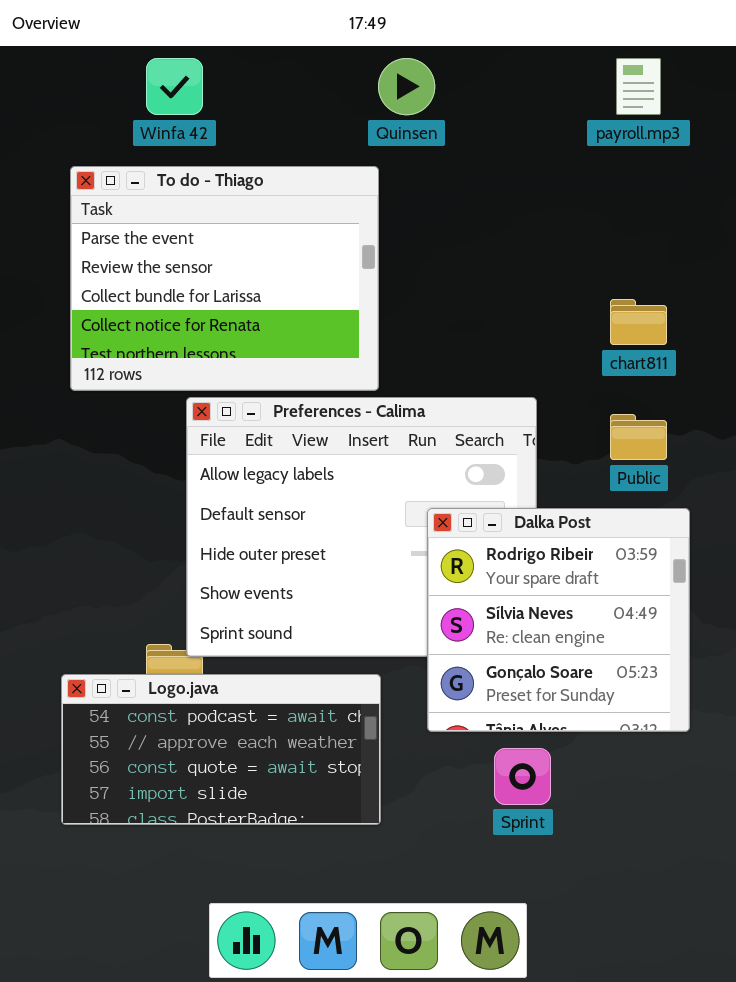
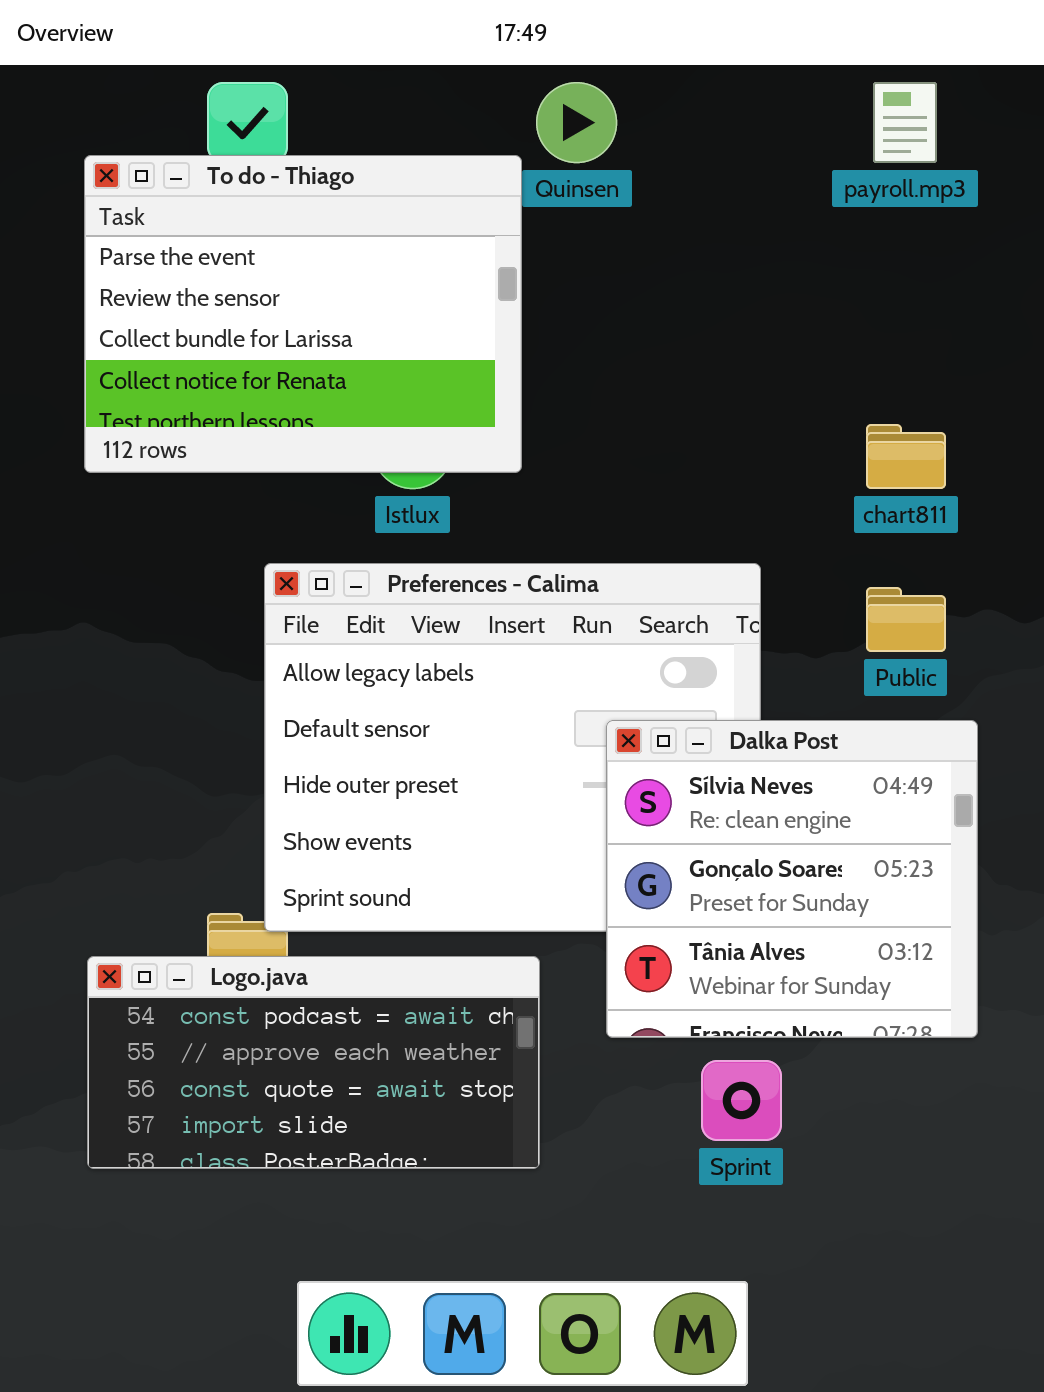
To do - Thiago: [70,166,379,391] -> [84,155,522,473], moved
Dalka Post: [427,508,690,732] -> [606,720,978,1038], scrolled down 1 row

